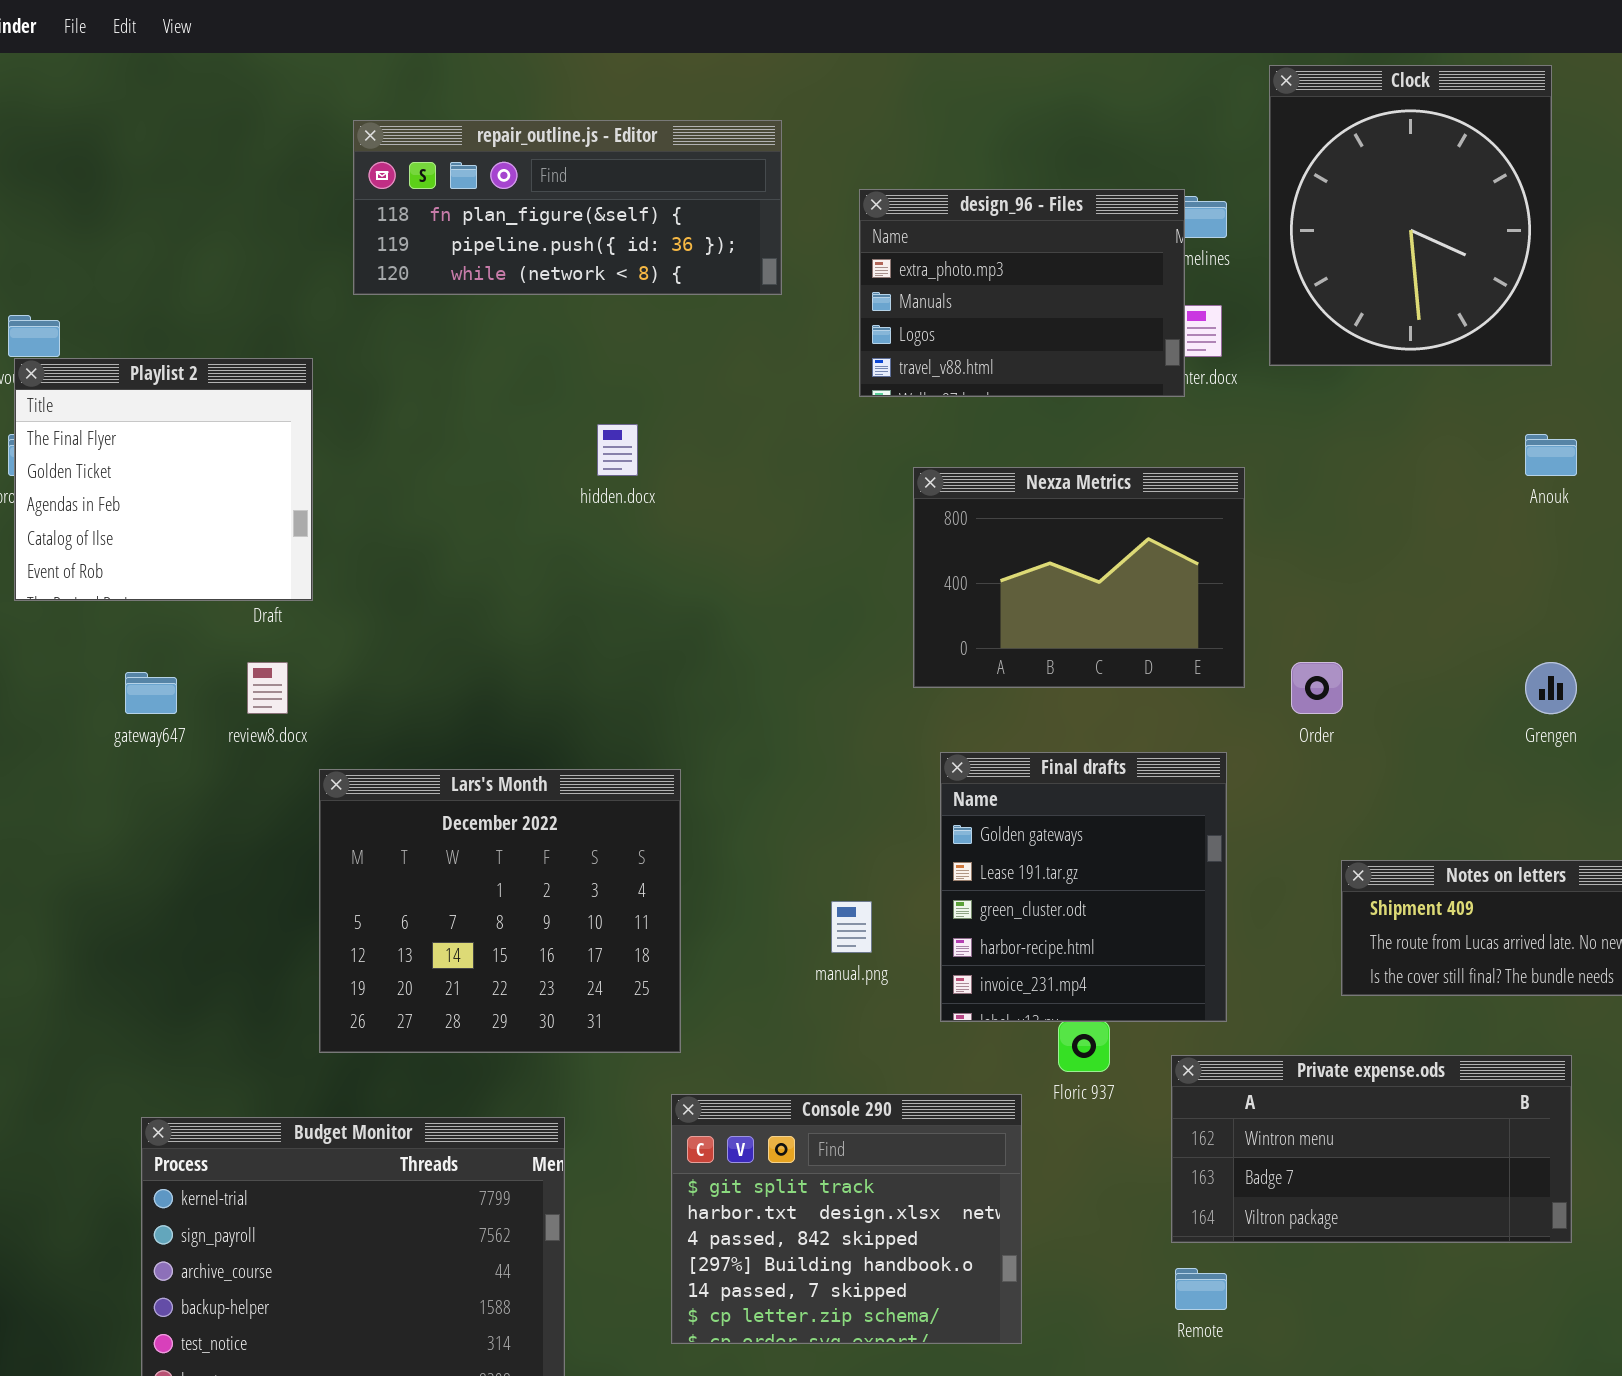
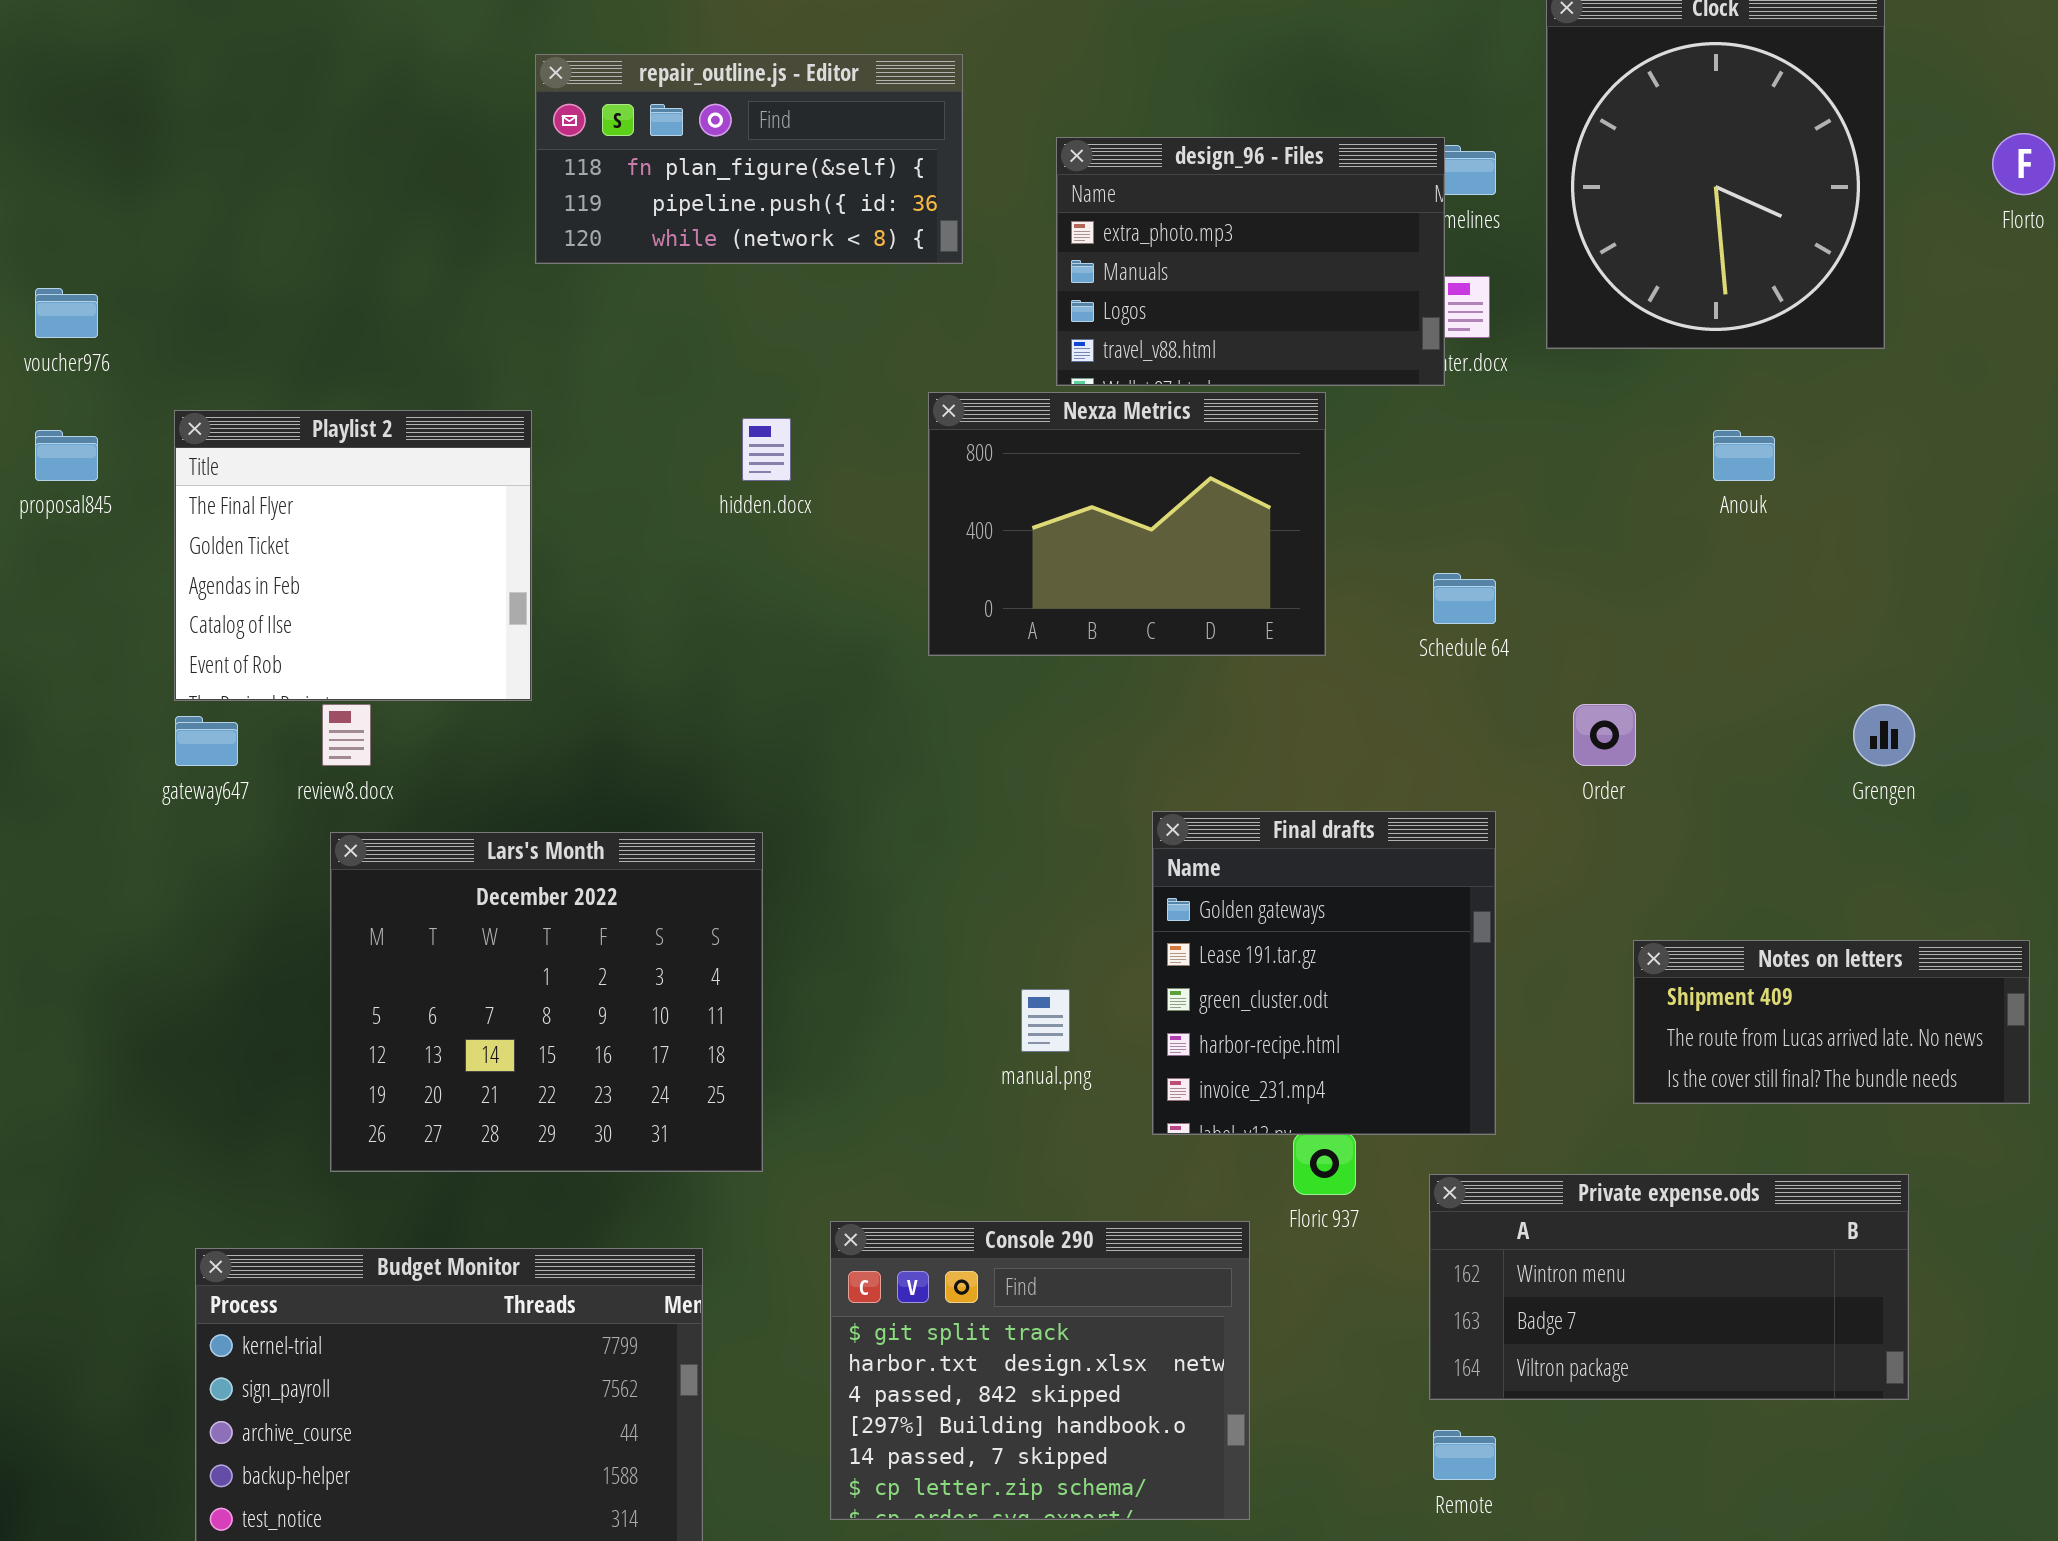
repair_outline.js - Editor: [353,120,782,295] -> [535,54,963,264], resized
Playlist 2: [14,358,313,601] -> [174,410,532,701], moved
Anouk: [1525,434,1577,476] -> [1713,430,1775,481], moved
Nexza Metrics: [913,467,1245,688] -> [928,392,1326,656], moved
Lars's Month: [319,769,681,1053] -> [330,832,763,1172], moved

